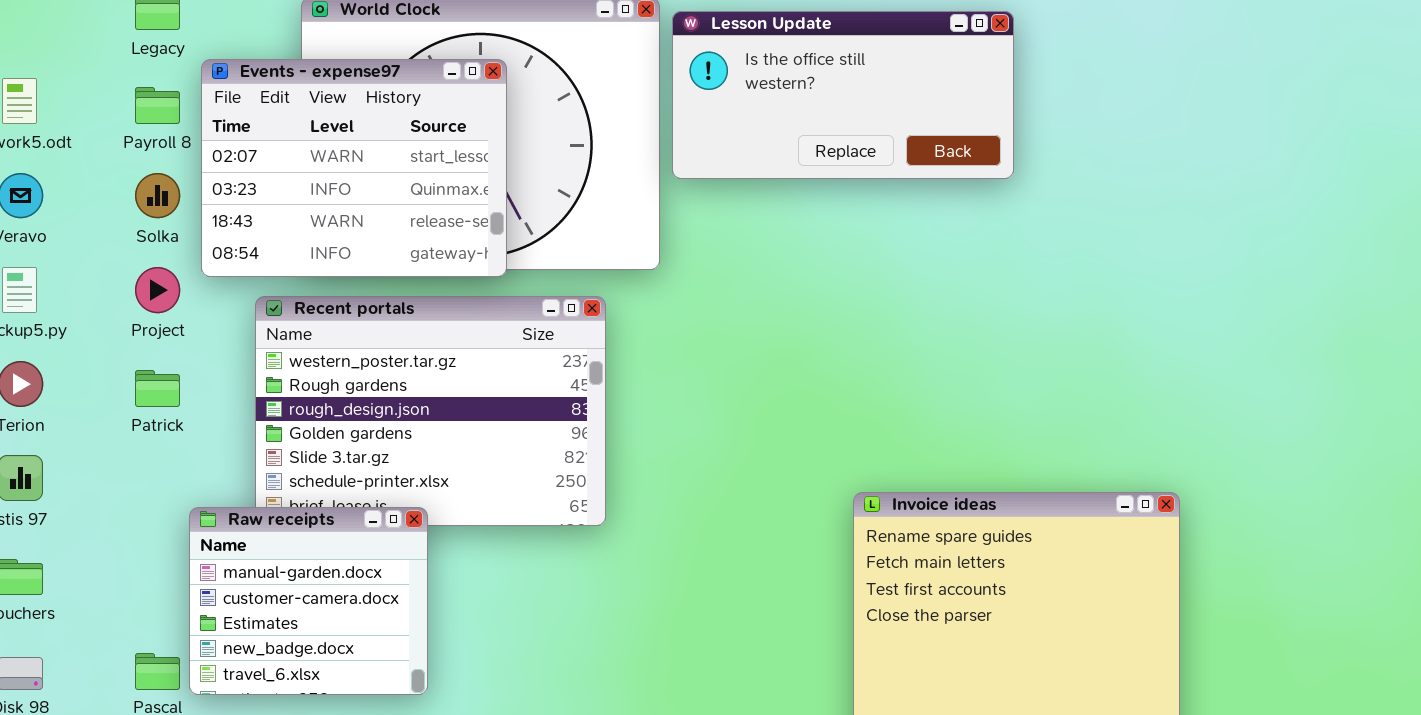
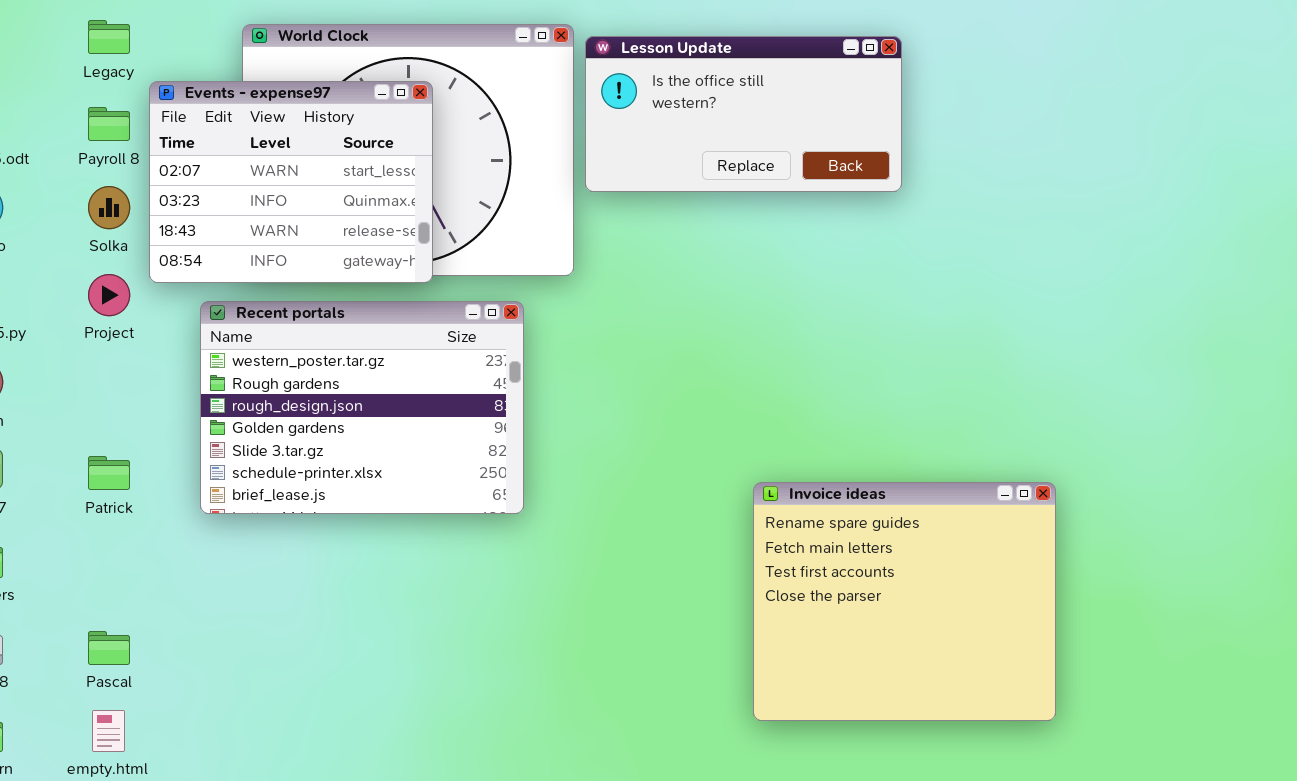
Patrick: [135,370,180,407] -> [88,456,130,490], moved
Raw receipts: [189,507,428,695] -> none, closed

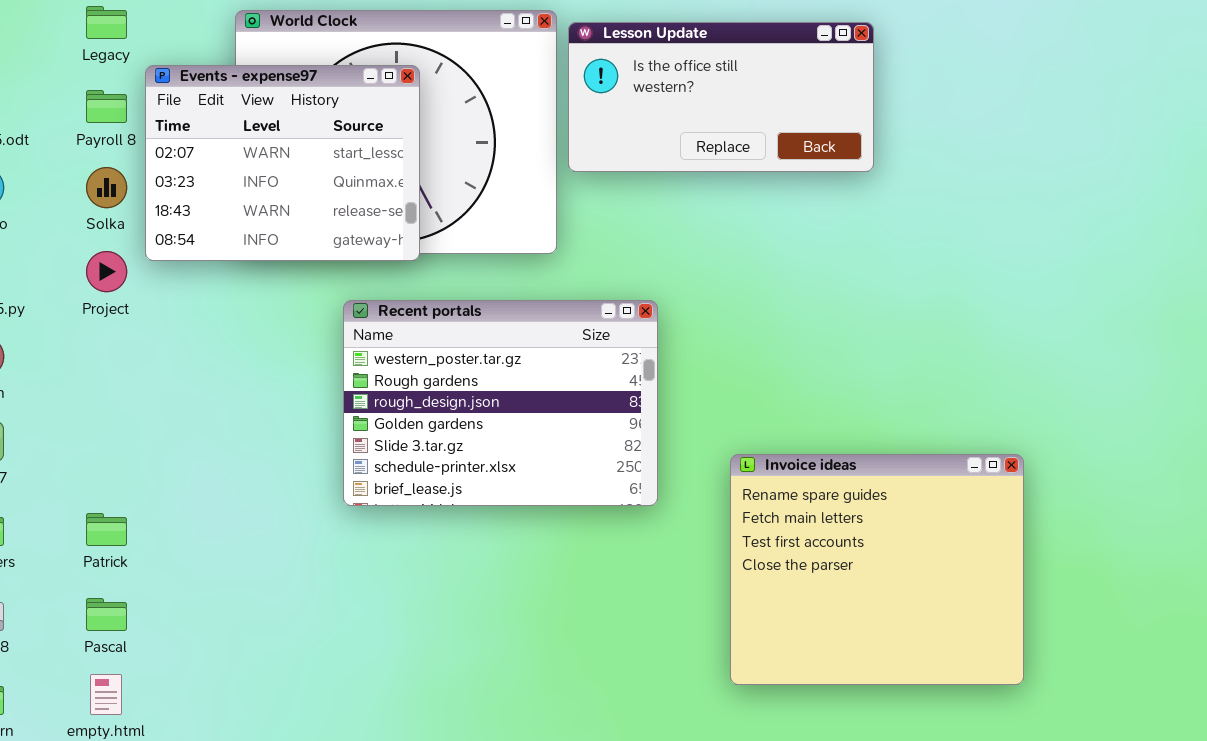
Recent portals: [200,301,524,514] -> [343,300,658,506], moved
Patrick: [88,456,130,490] -> [86,513,127,546], moved

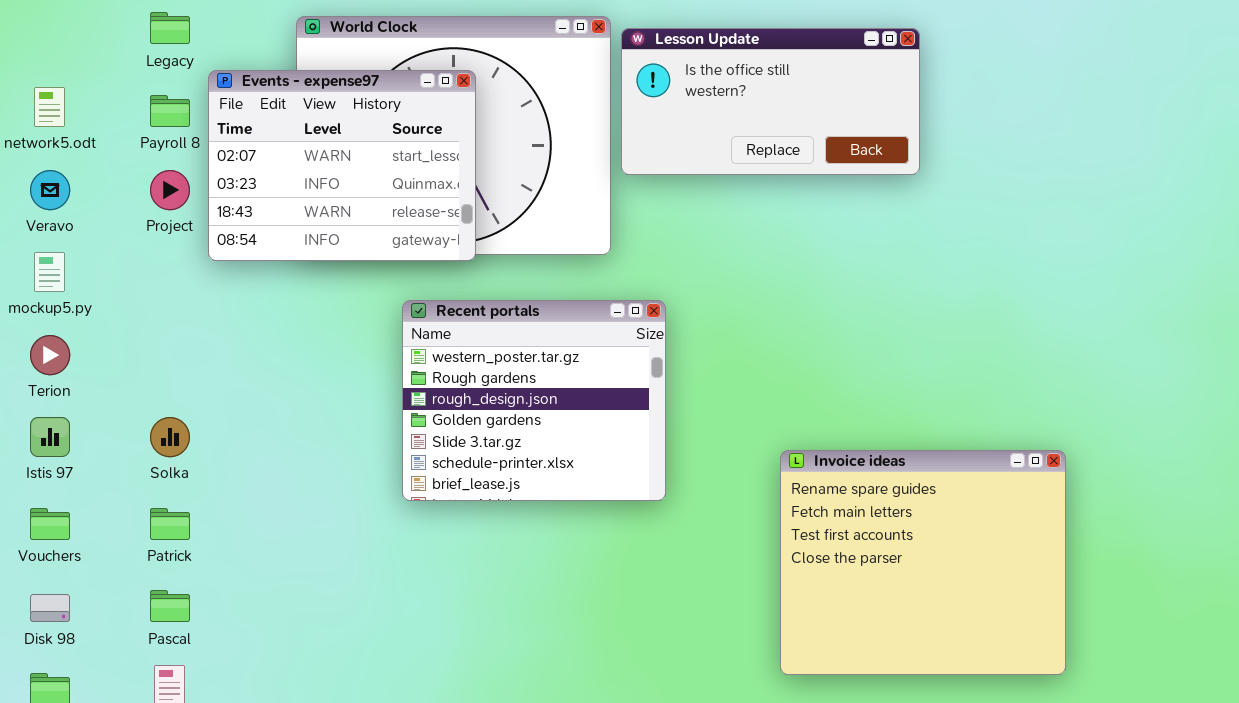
Solka: [86,167,127,208] -> [150,417,190,457], moved
Project: [86,251,127,292] -> [150,170,190,210], moved
Recent portals: [343,300,658,506] -> [402,300,666,501], resized

